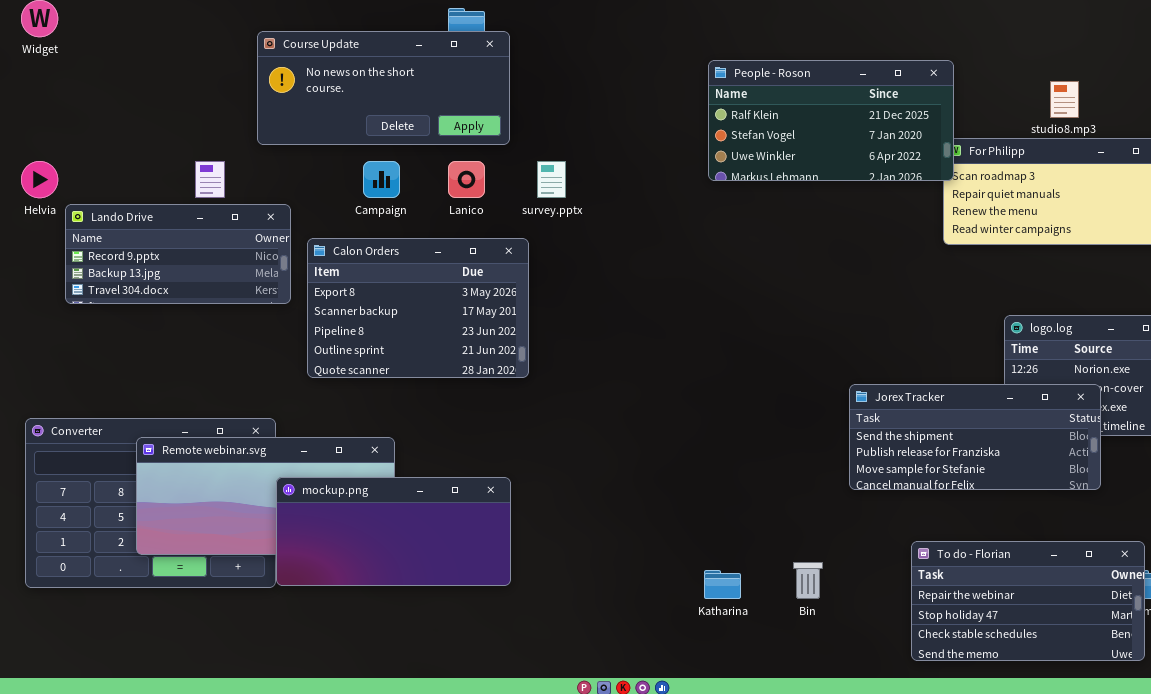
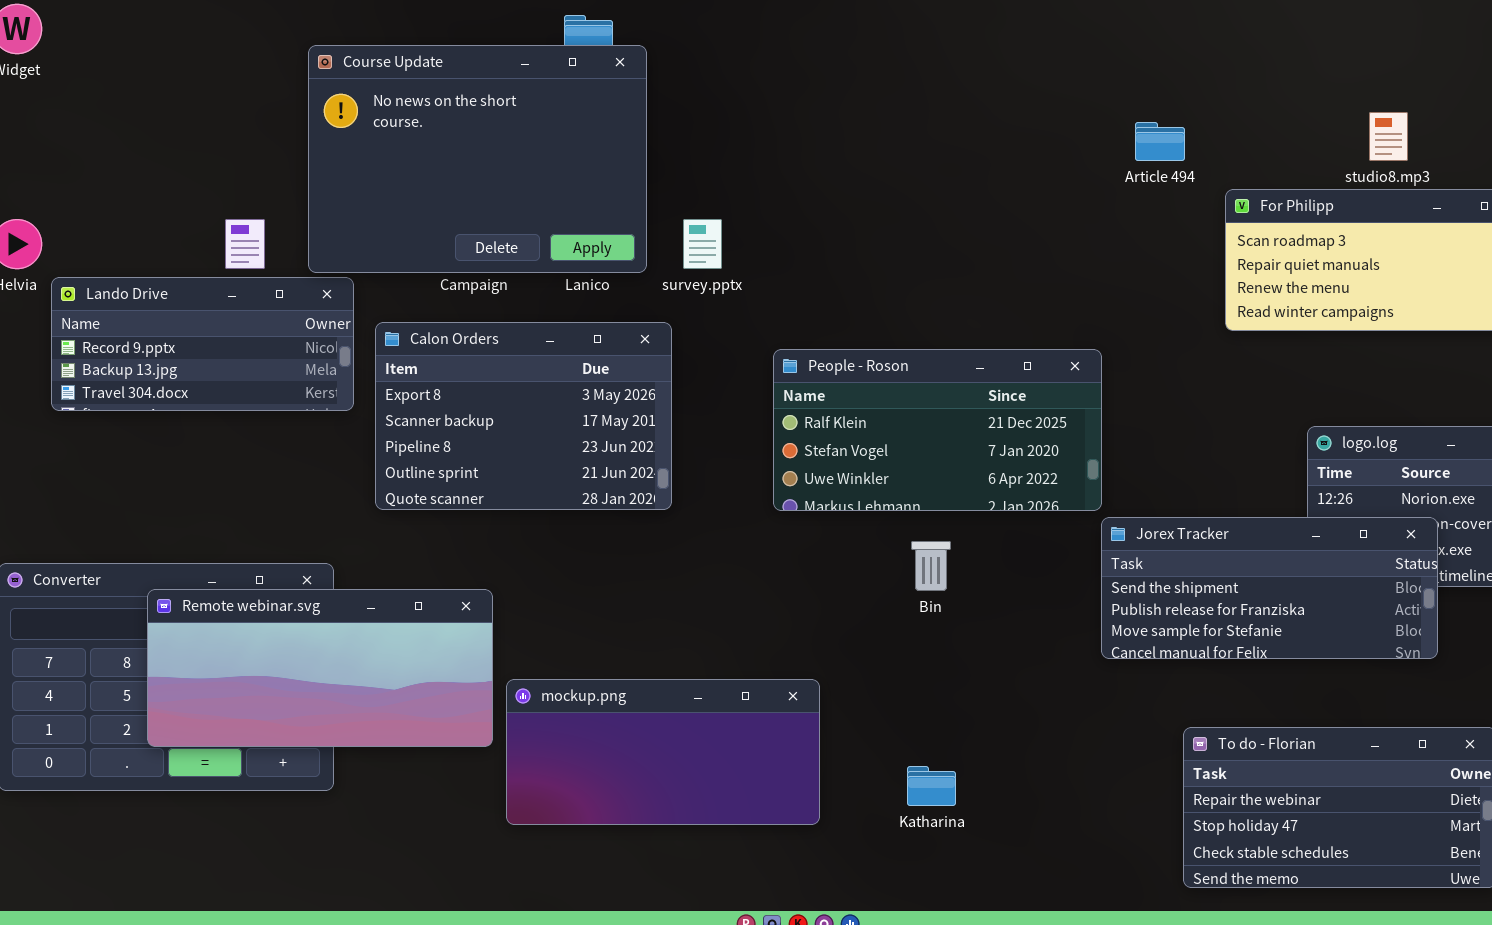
Course Update: [257,31,510,145] -> [308,45,647,273], resized
People - Roson: [708,60,954,181] -> [773,349,1102,511], moved
mockup.png: [276,477,511,586] -> [506,679,820,825], moved
Bin: [793,562,823,599] -> [911,541,951,591], moved

